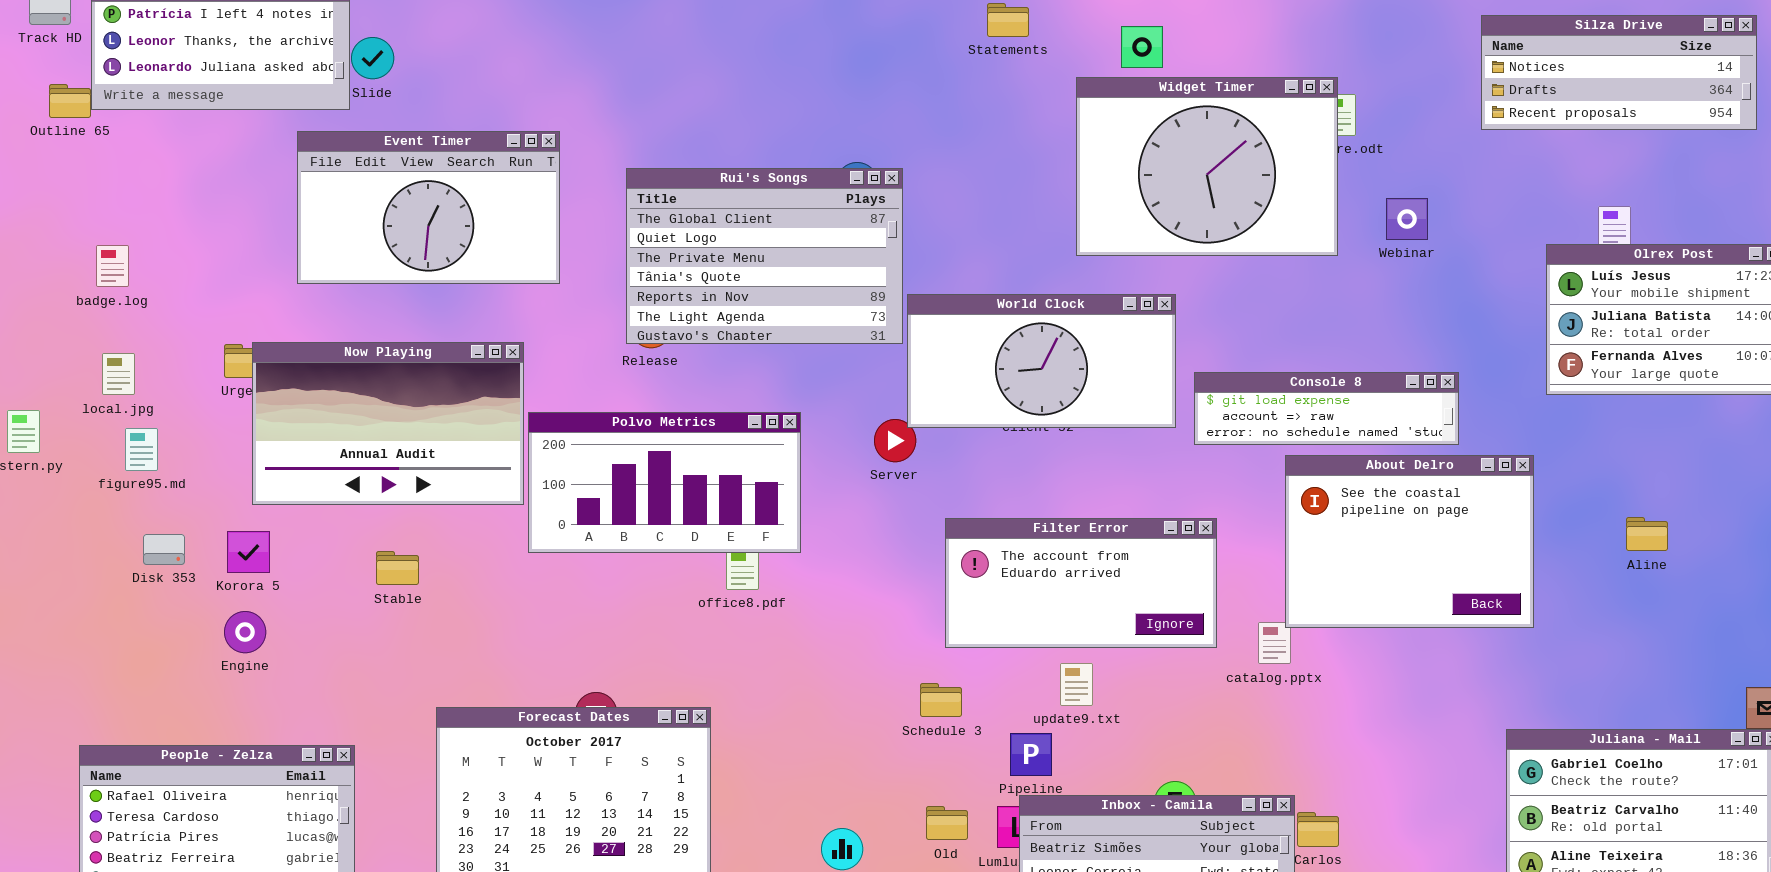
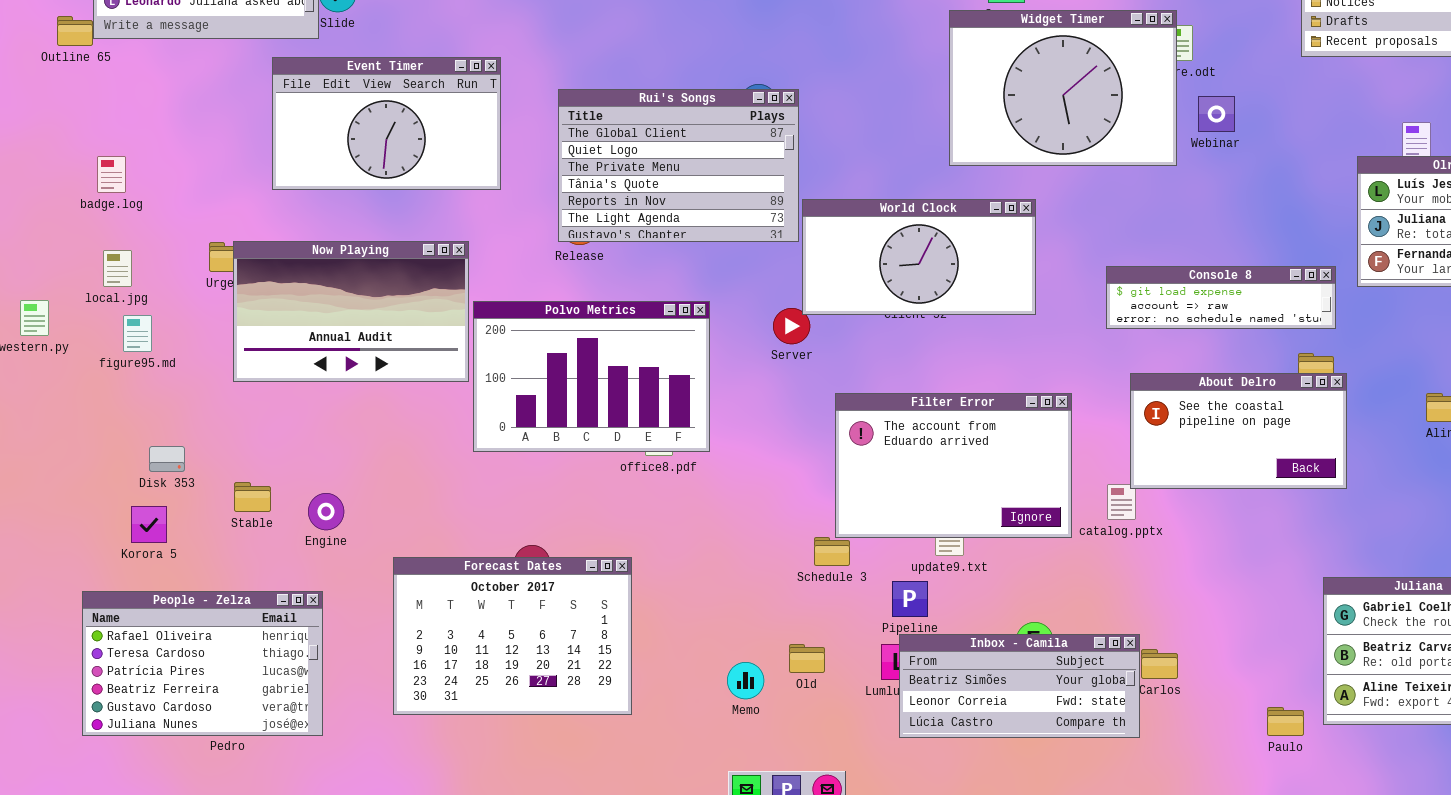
Webinar: [1386,198,1428,240] -> [1198,96,1235,132], moved
Console 8: [1194,372,1459,445] -> [1106,266,1336,329], moved
Polvo Metrics: [528,412,801,553] -> [473,301,710,452], resized
About Delro: [1285,455,1534,628] -> [1130,373,1347,489], resized
Filter Error: [945,518,1217,648] -> [835,393,1072,538], resized
Korora 5: [227,531,270,573] -> [131,506,167,543], moved
Disk 353: [143,534,185,565] -> [149,446,185,472], moved
Stable: [376,551,419,585] -> [234,482,271,512], moved
Engine: [224,611,266,653] -> [308,493,344,530], moved
Old: [926,806,968,840] -> [789,644,825,673], moved

